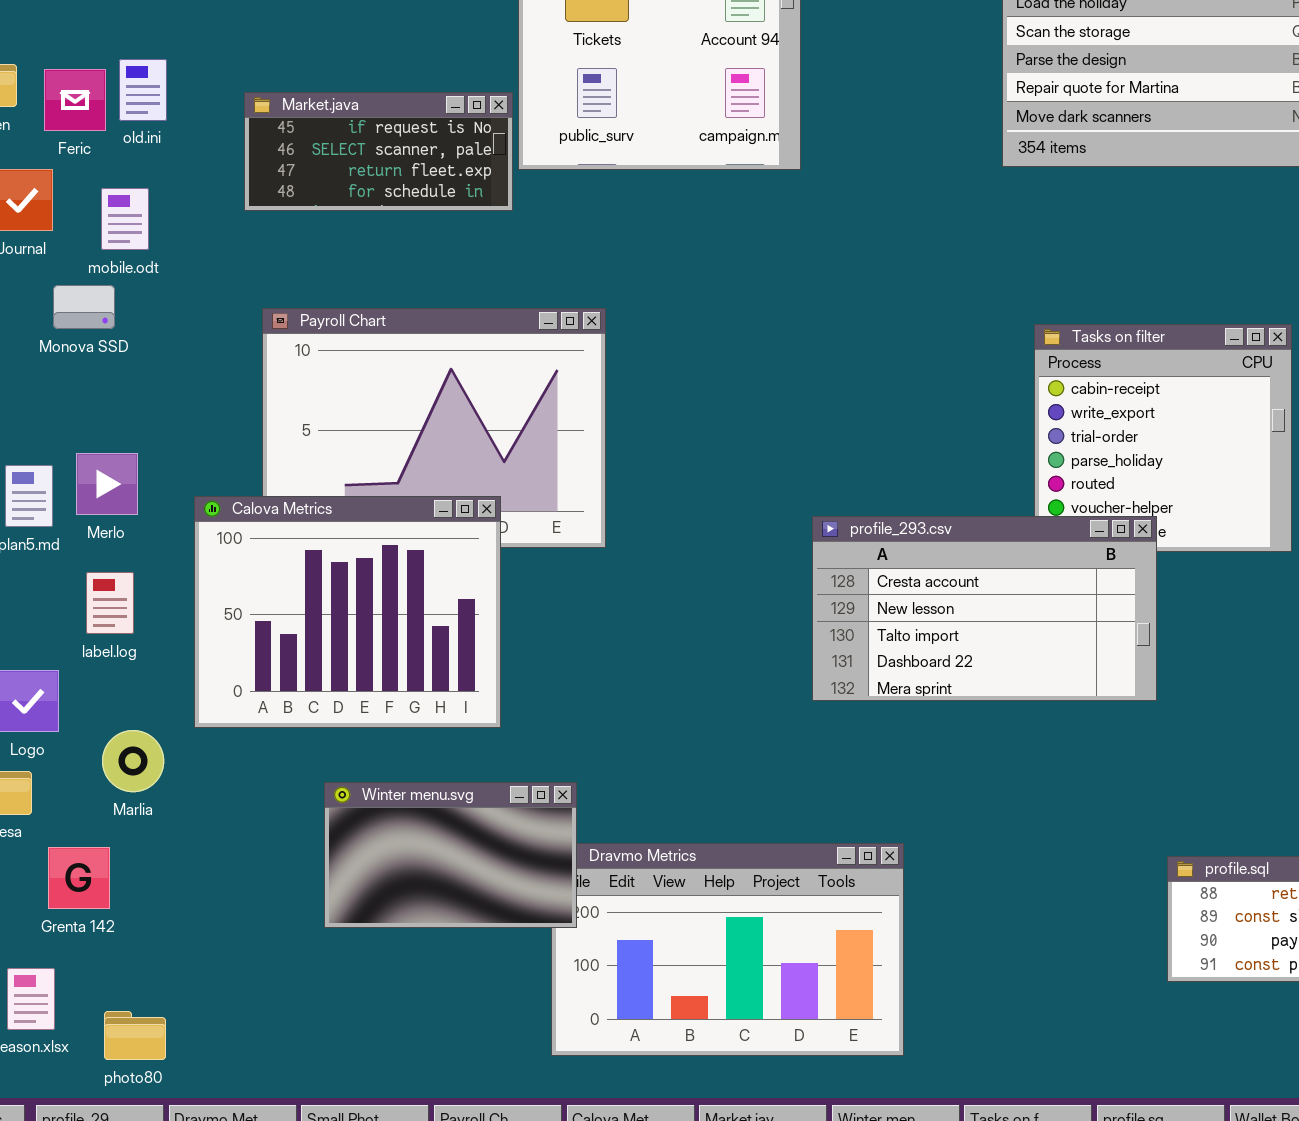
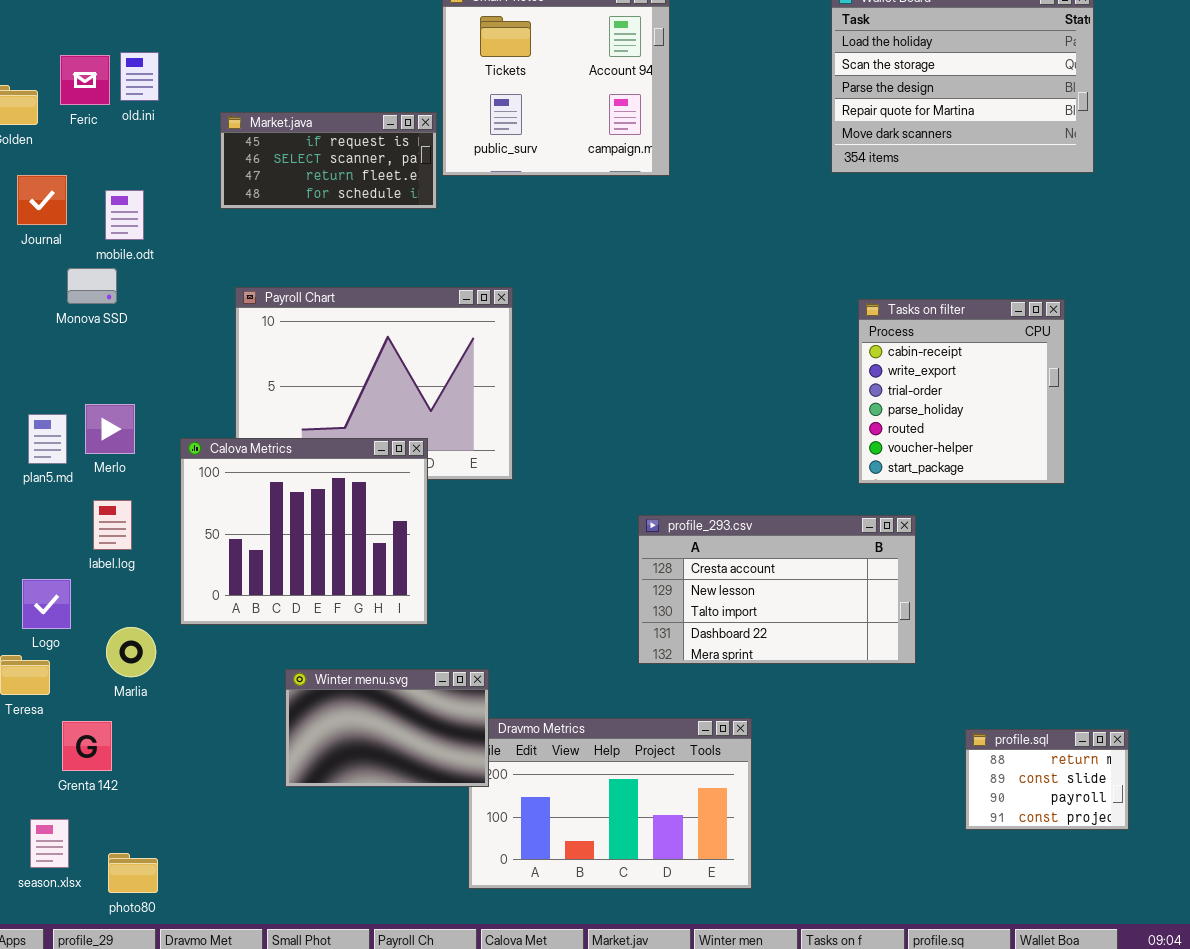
old.ini: [119,59,167,121] -> [120,52,159,101], moved
Feric: [44,69,106,131] -> [60,55,110,105], moved
profile_293.csv: [812,516,1157,701] -> [638,515,916,664], moved

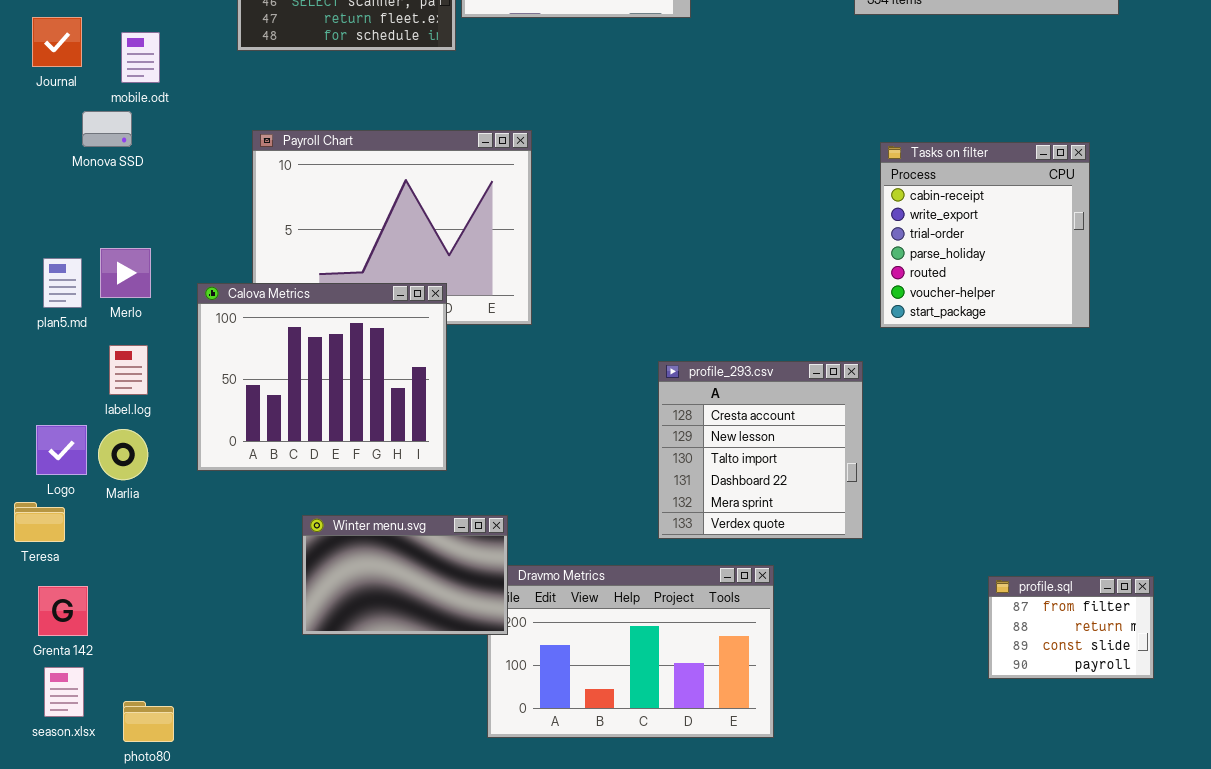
profile_293.csv: [638,515,916,664] -> [658,361,863,539], resized
Marlia: [106,627,156,677] -> [98,429,148,480], moved
Grenta 142: [62,721,112,771] -> [38,586,88,636], moved
profile.sql: [965,729,1129,830] -> [988,576,1154,679], scrolled up 1 row

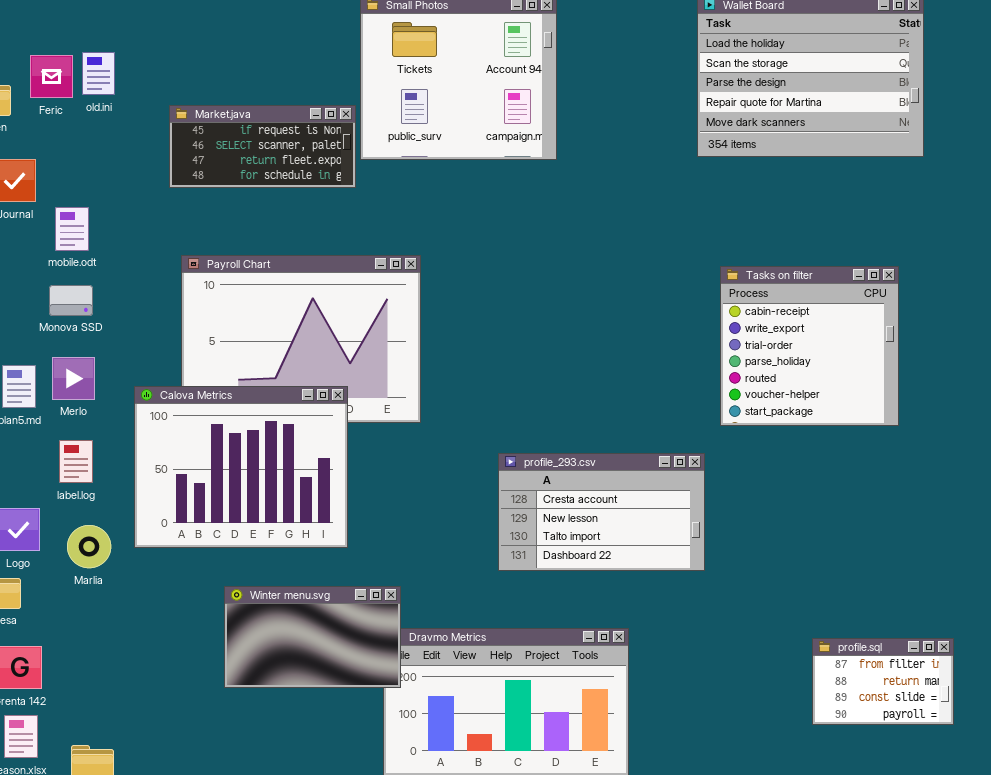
mobile.odt: [121,32,160,83] -> [55,207,89,251], moved
Monova SSD: [82,111,132,147] -> [49,285,93,316], moved
profile_293.csv: [658,361,863,539] -> [498,453,705,571], resized
Marlia: [98,429,148,480] -> [67,525,111,568], moved

